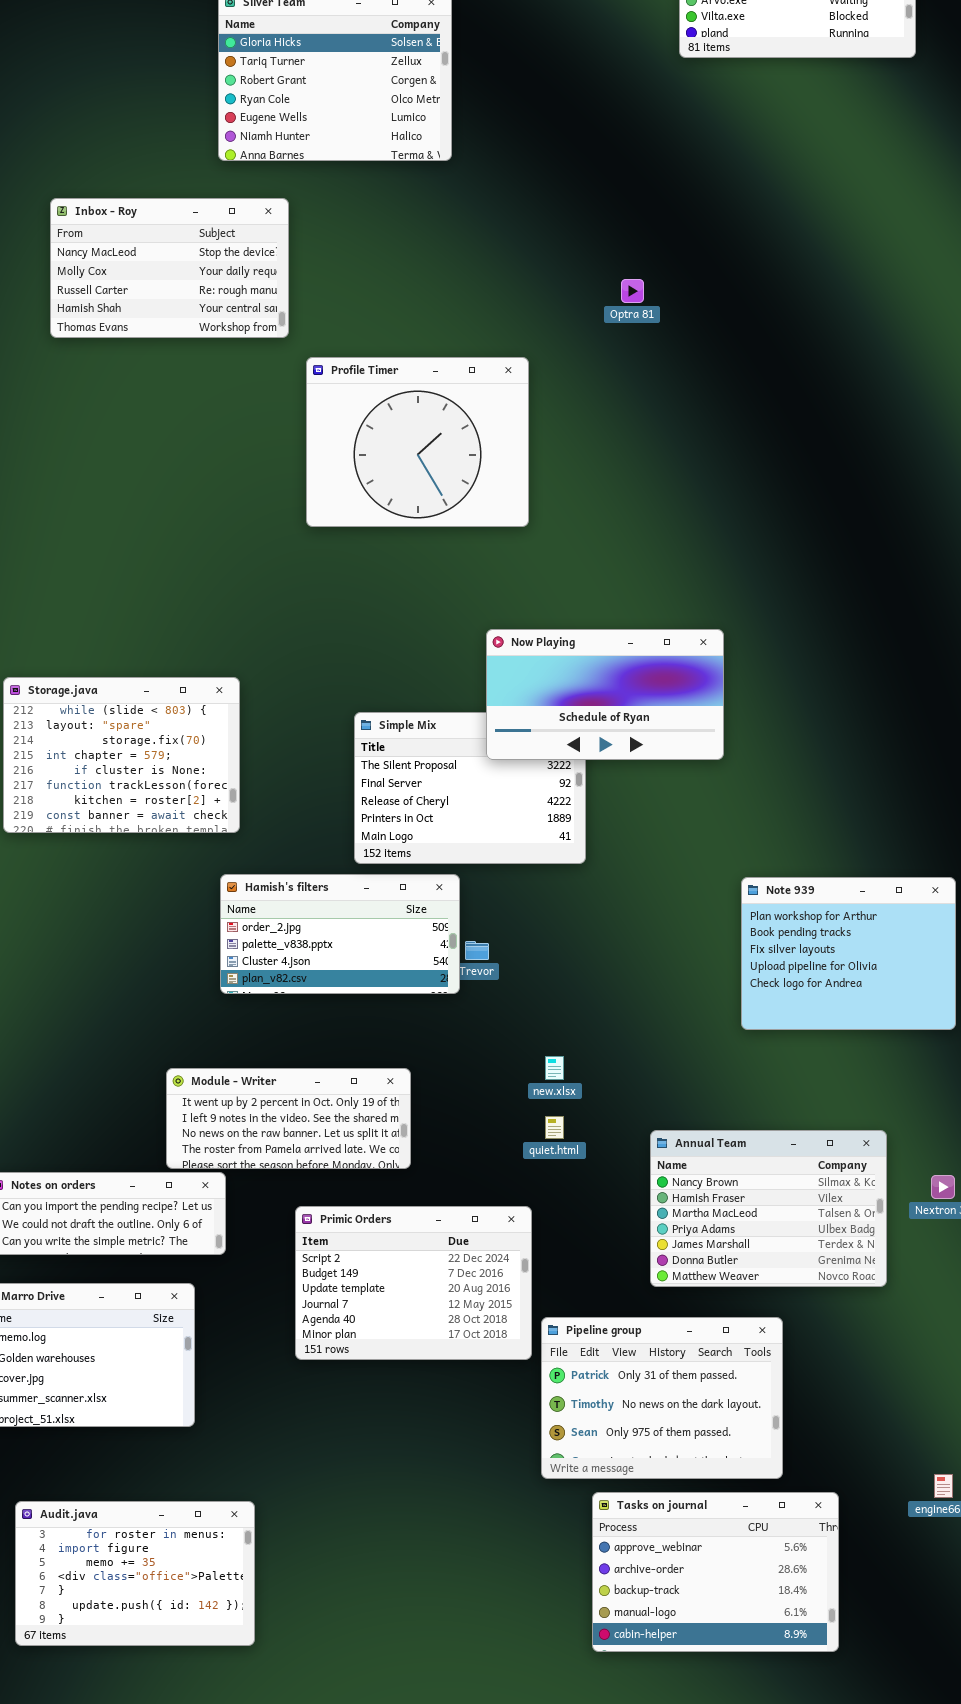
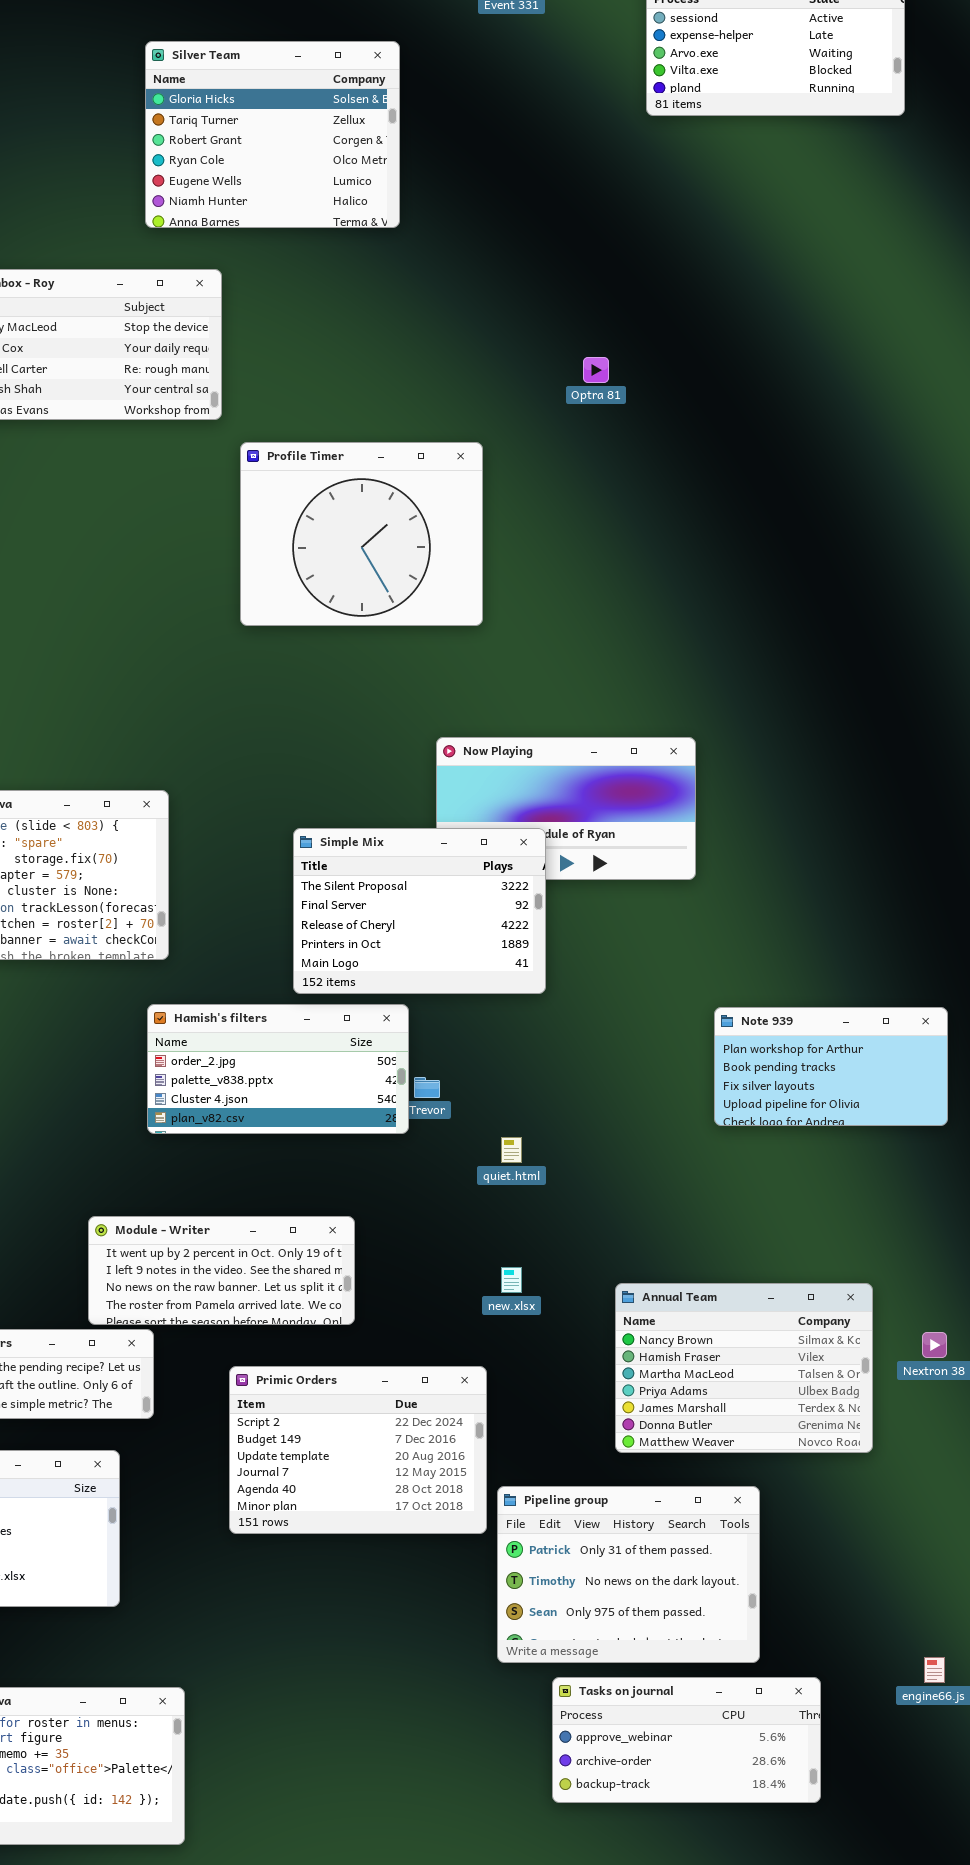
Simple Mix: [354,712,586,864] -> [293,828,546,994], raised
Note 939: [741,877,956,1030] -> [714,1007,948,1126], resized
new.xlsx: [545,1056,564,1080] -> [501,1267,522,1293], moved
quiet.html: [545,1116,564,1139] -> [501,1137,522,1163], moved
Tasks on journal: [592,1492,839,1652] -> [552,1677,821,1803], resized

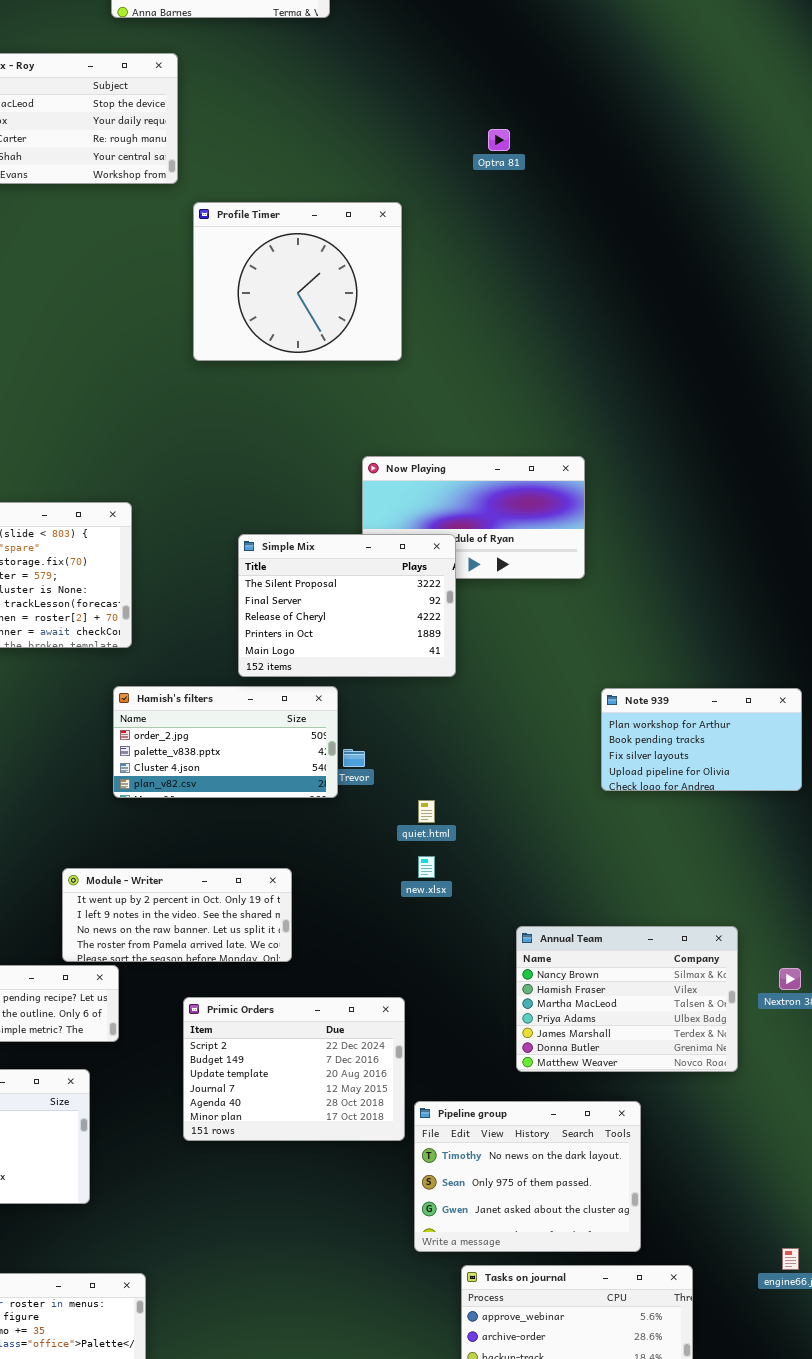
new.xlsx: [501,1267,522,1293] -> [418,856,435,878], moved
Pipeline group: [497,1486,760,1663] -> [414,1101,641,1252], scrolled down 1 row

